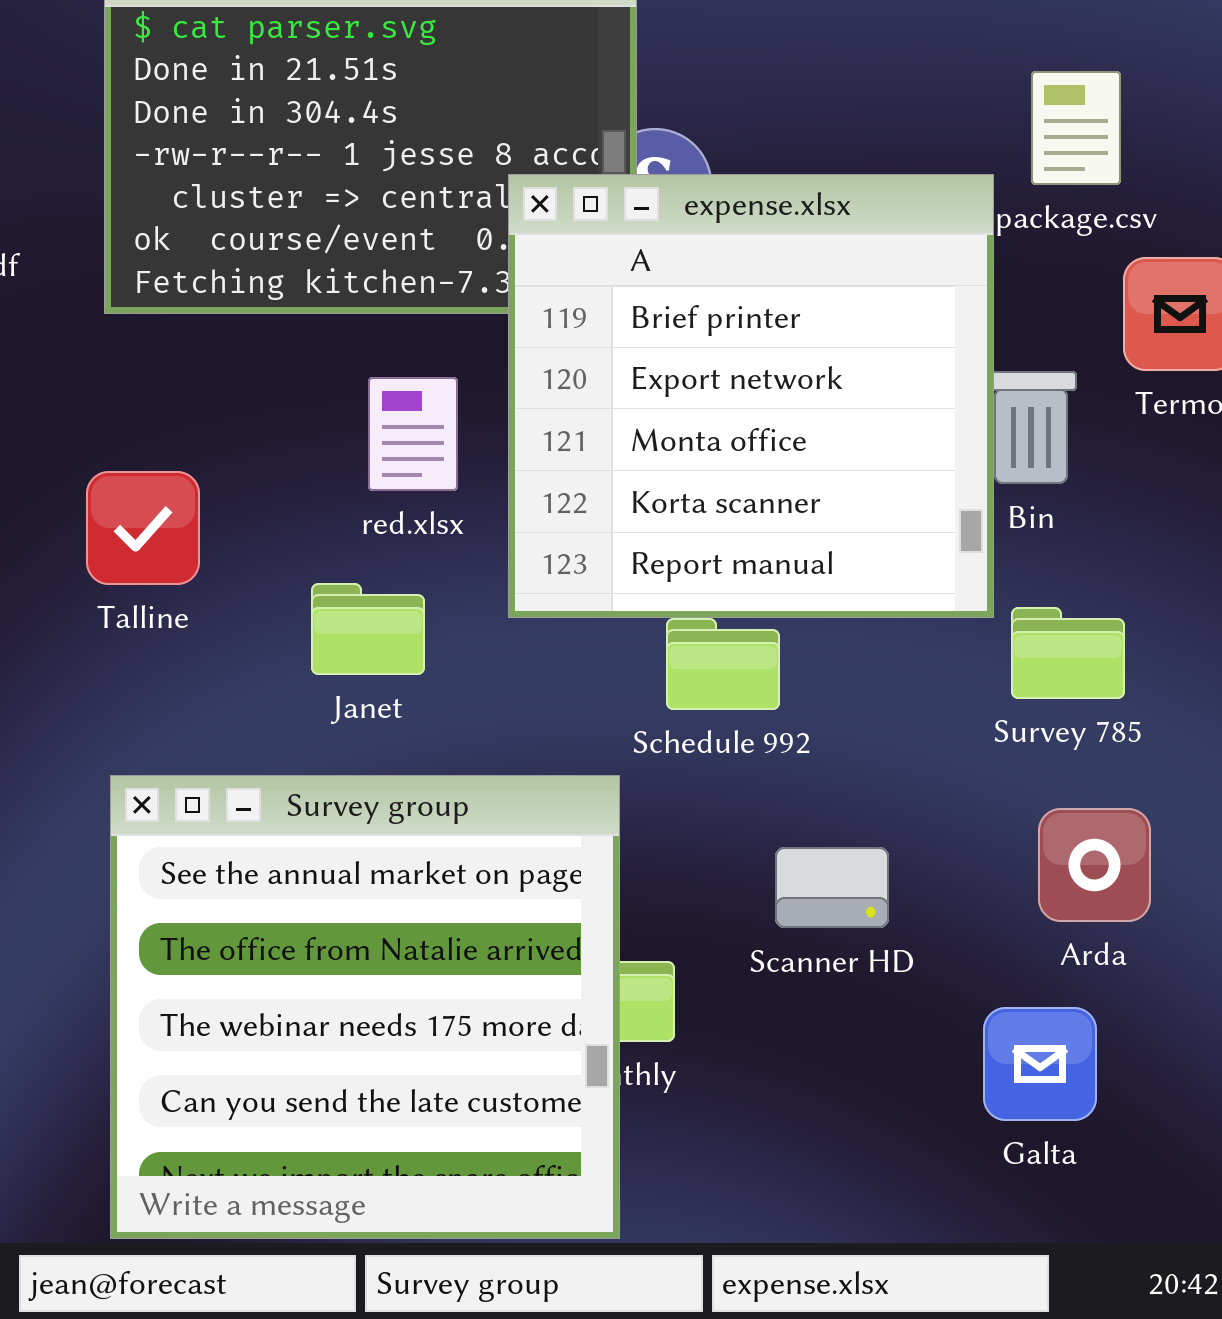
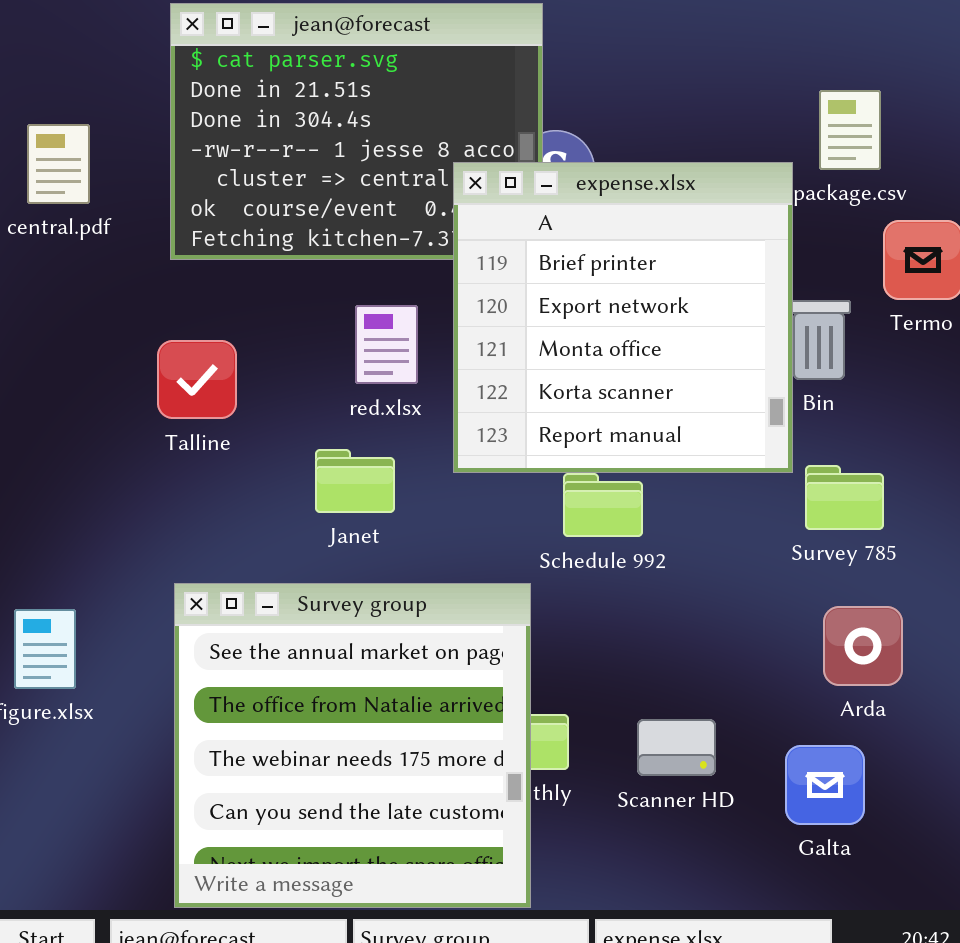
Talline: [86,471,200,585] -> [157,340,237,419], moved
Scanner HD: [775,847,889,928] -> [637,719,716,776], moved

